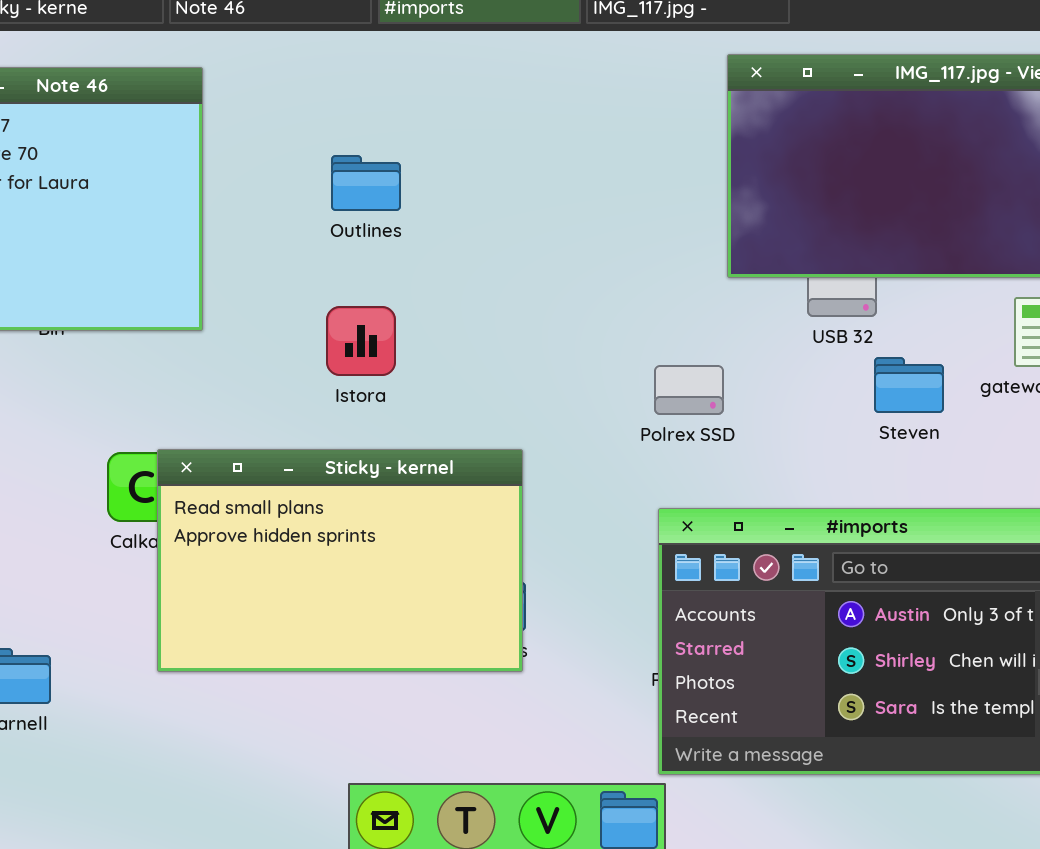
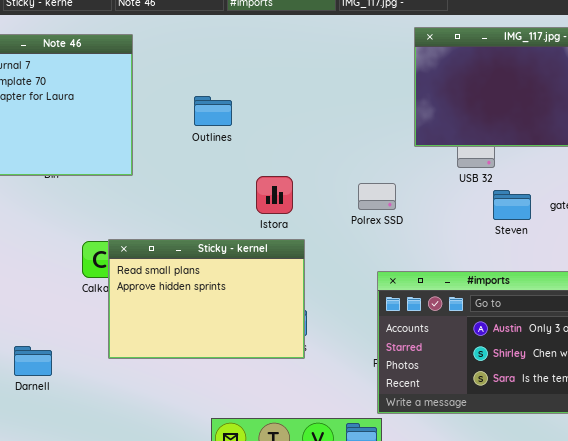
Outlines: [331,155,401,211] -> [194,96,232,126], moved
Istora: [326,306,396,376] -> [256,176,293,214], moved
Polrex SSD: [654,365,724,415] -> [358,183,396,210], moved

